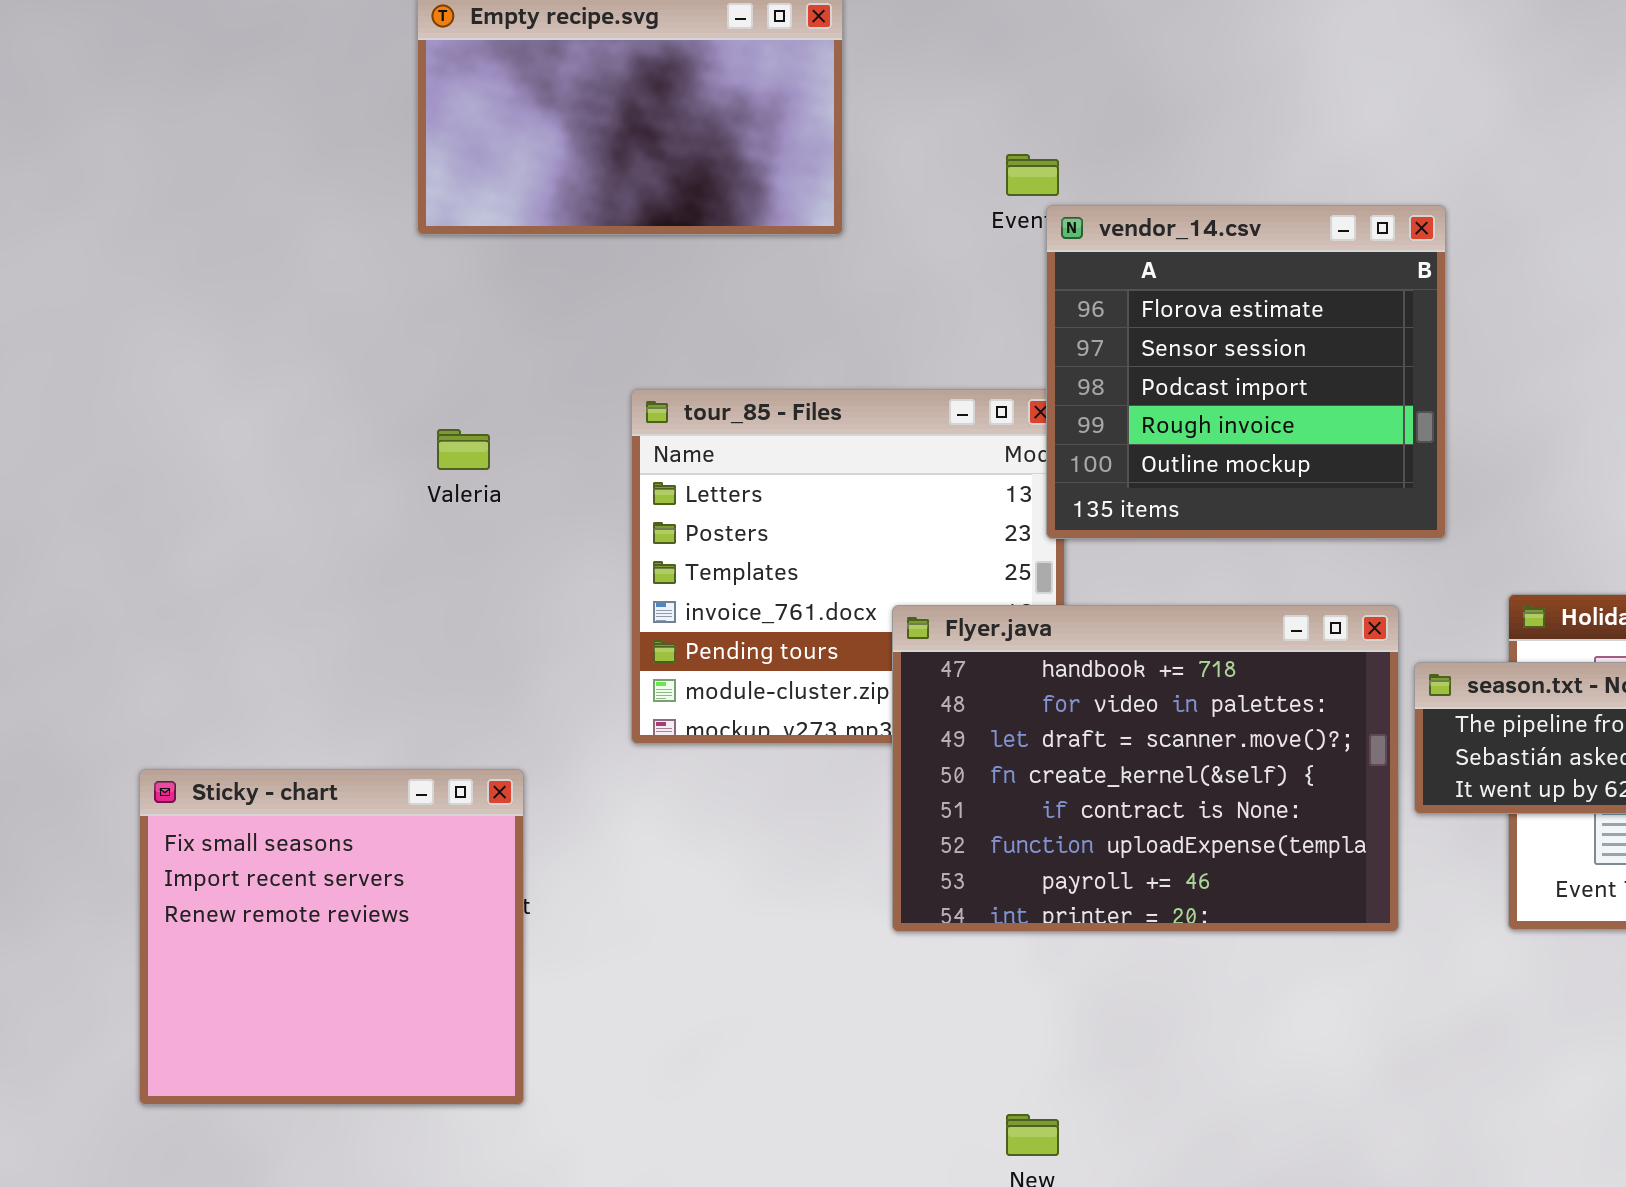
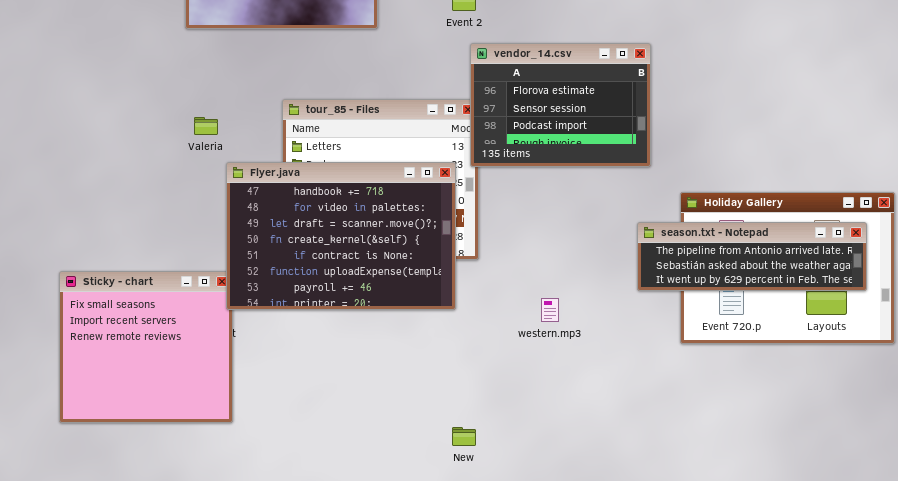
vendor_14.csv: [1046,205,1446,539] -> [470,43,651,167], resized
Flyer.java: [892,605,1399,932] -> [226,162,456,310], moved

